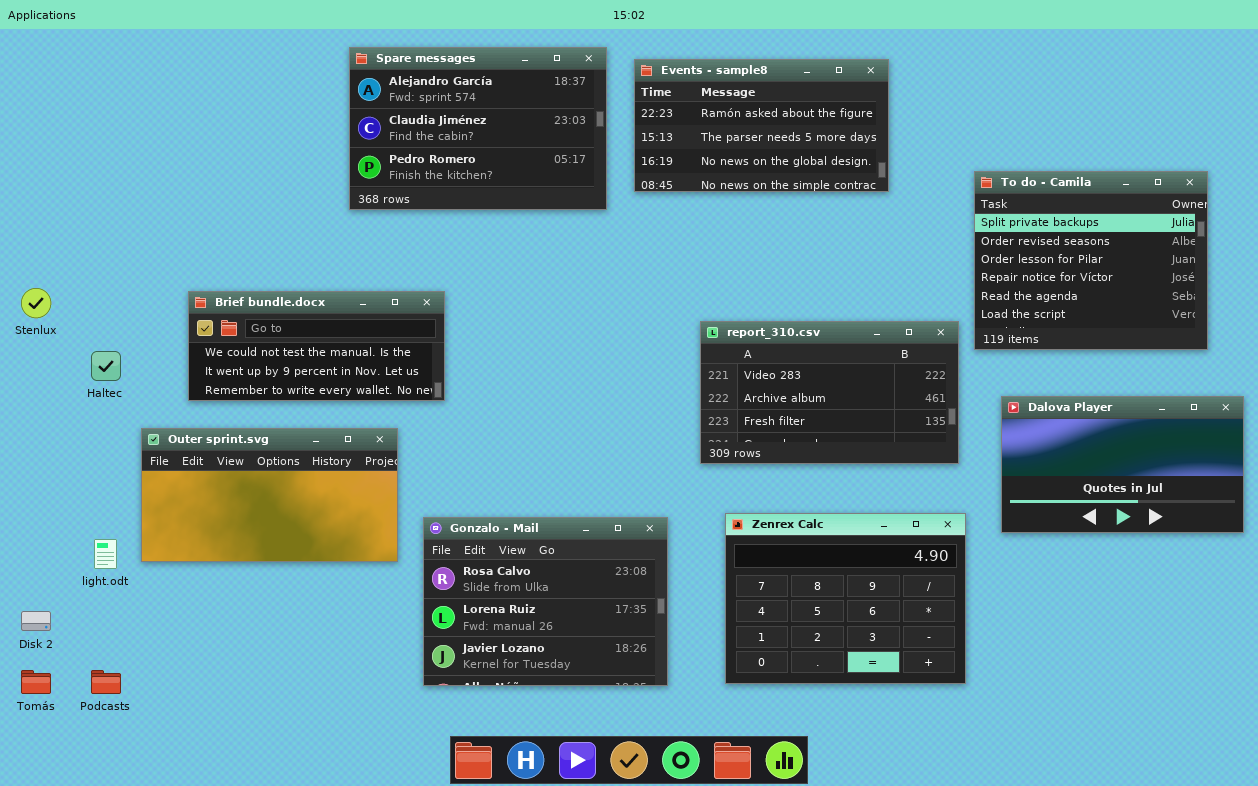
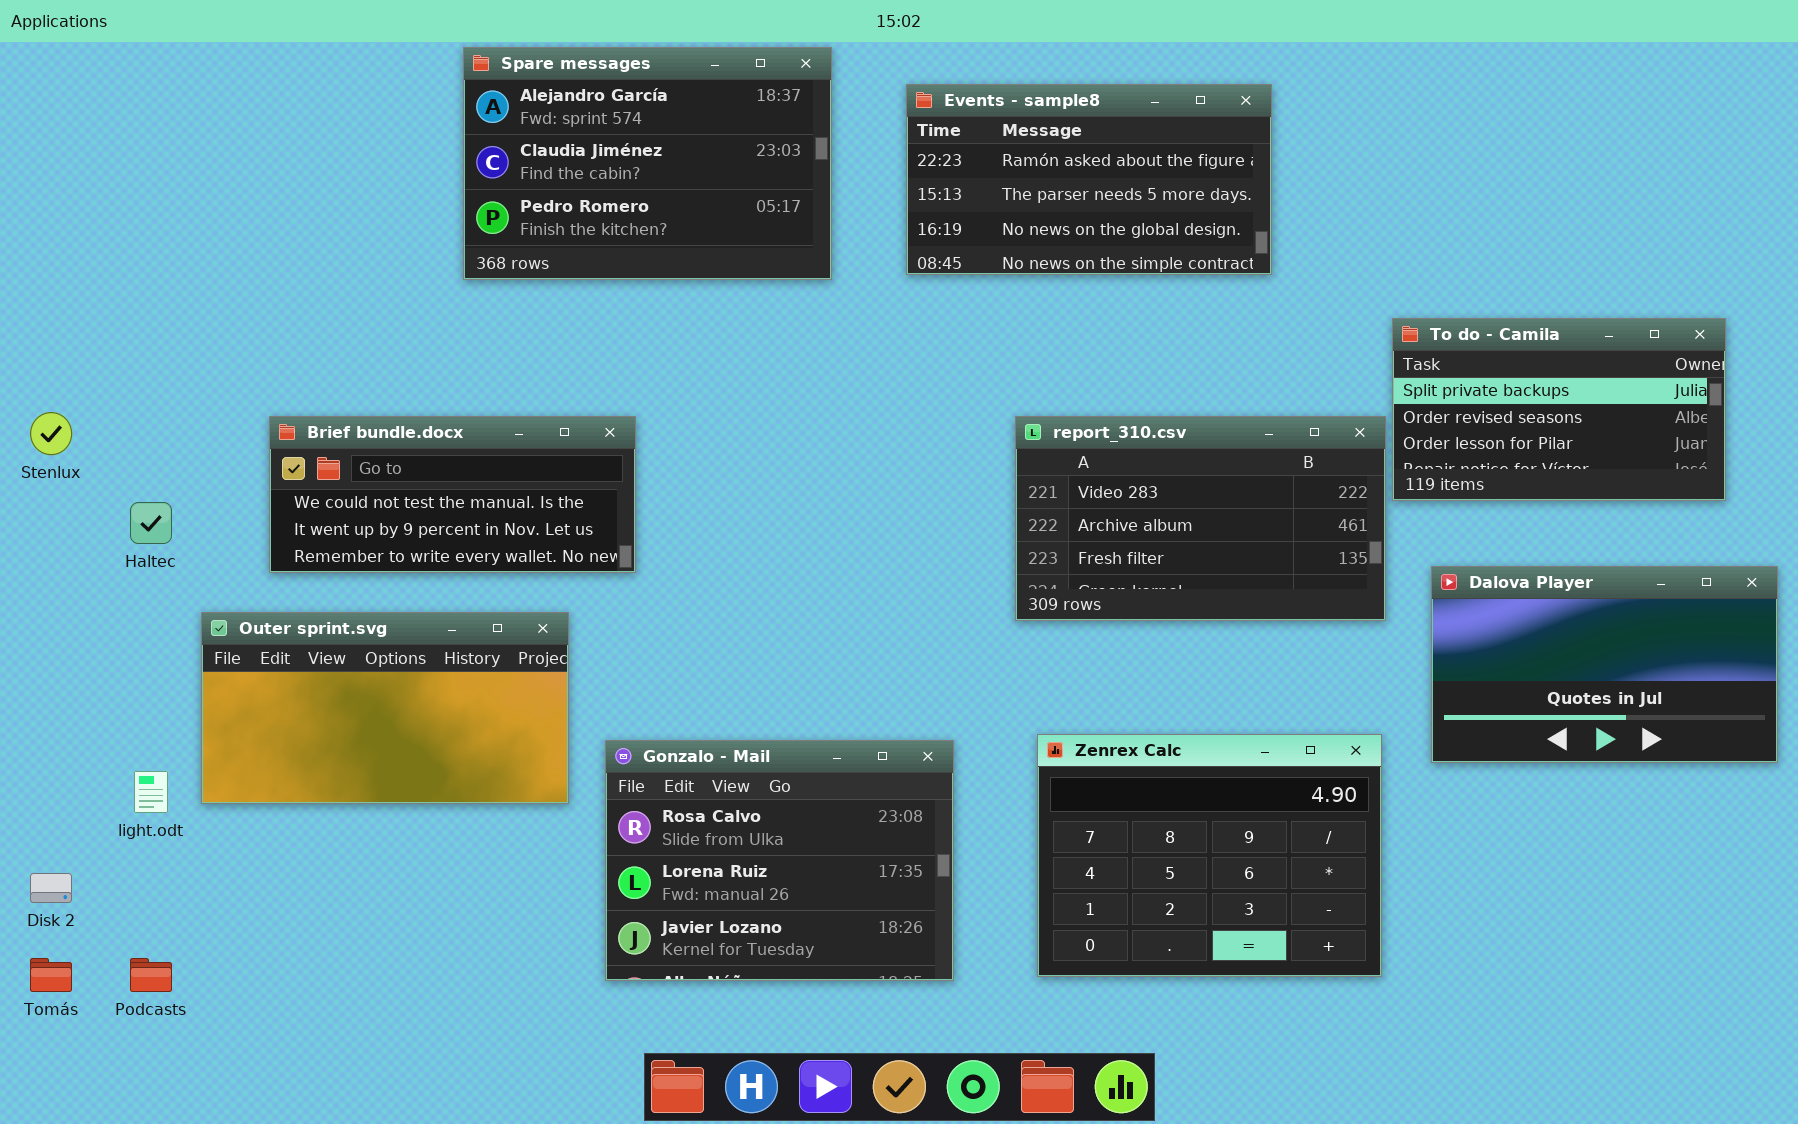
Spare messages: [349,47,607,210] -> [463,47,832,280], moved
To do - Camila: [974,171,1208,350] -> [1392,318,1726,501], resized
report_310.csv: [700,321,959,464] -> [1015,416,1386,621], moved

